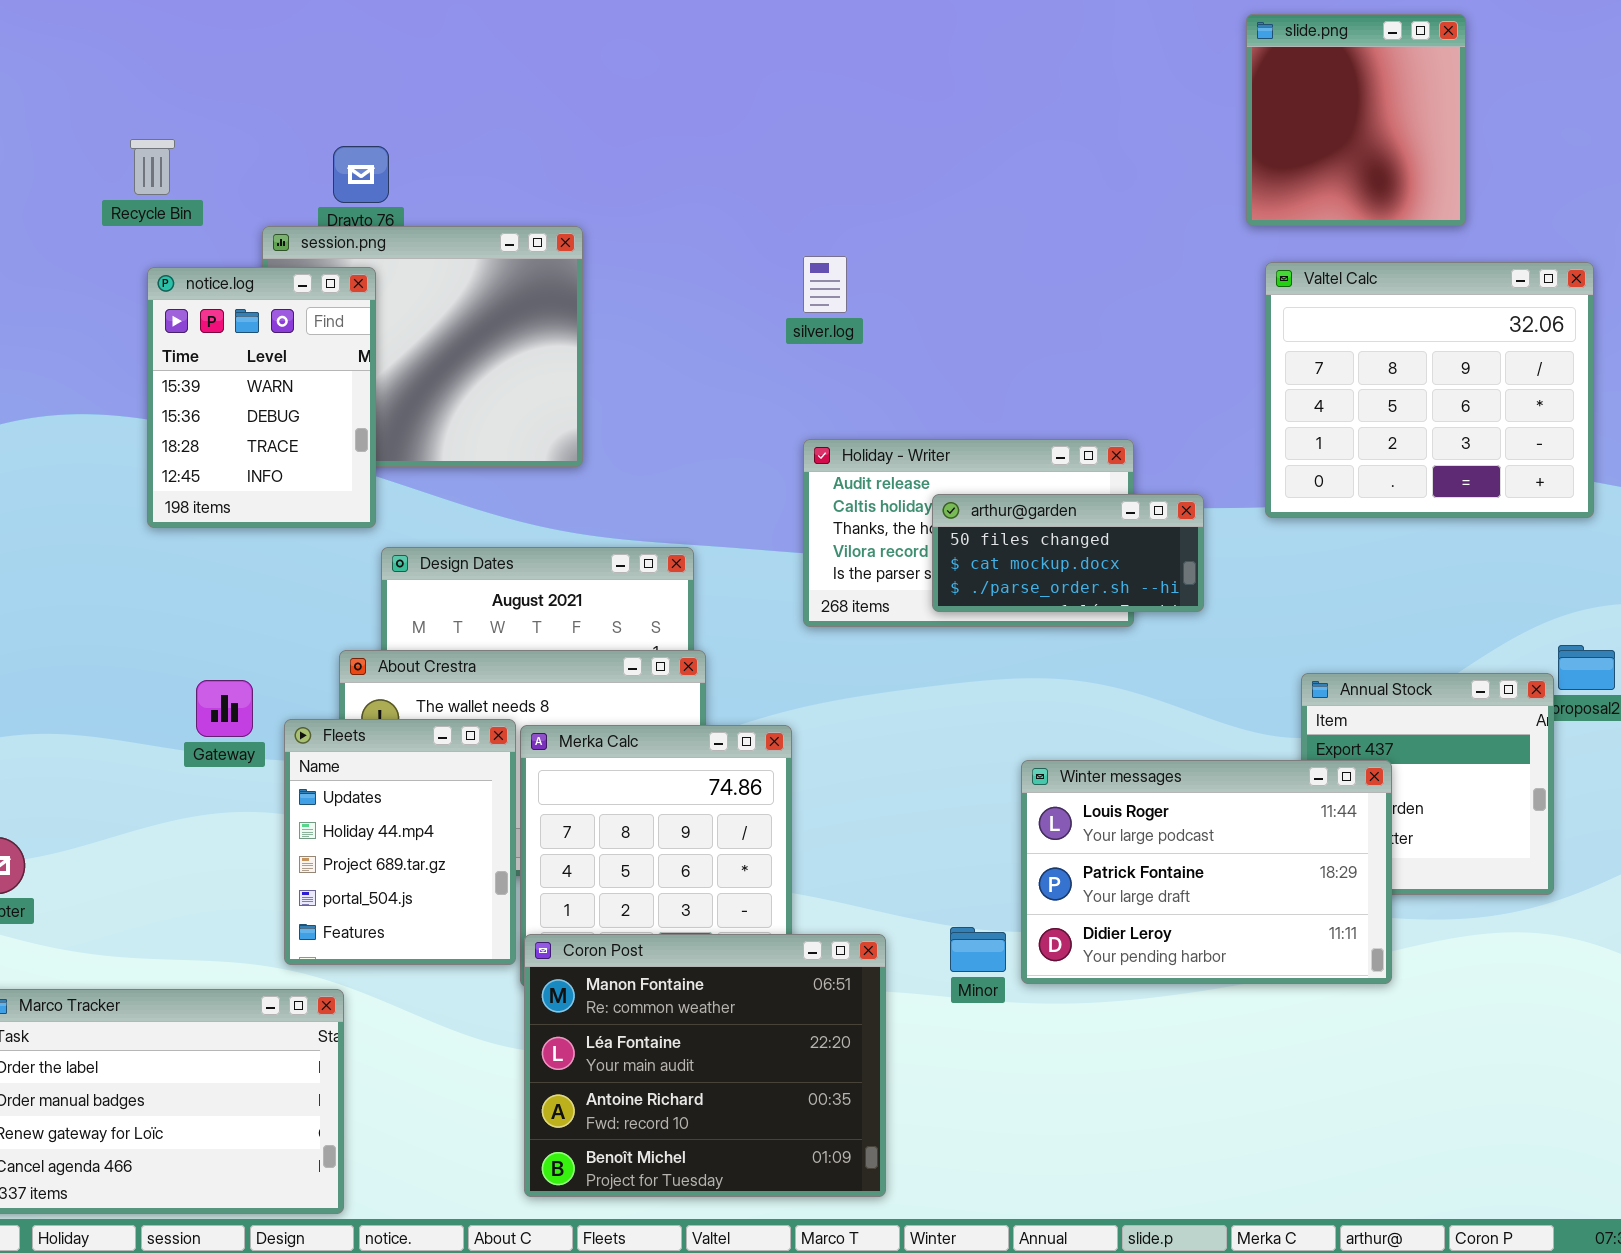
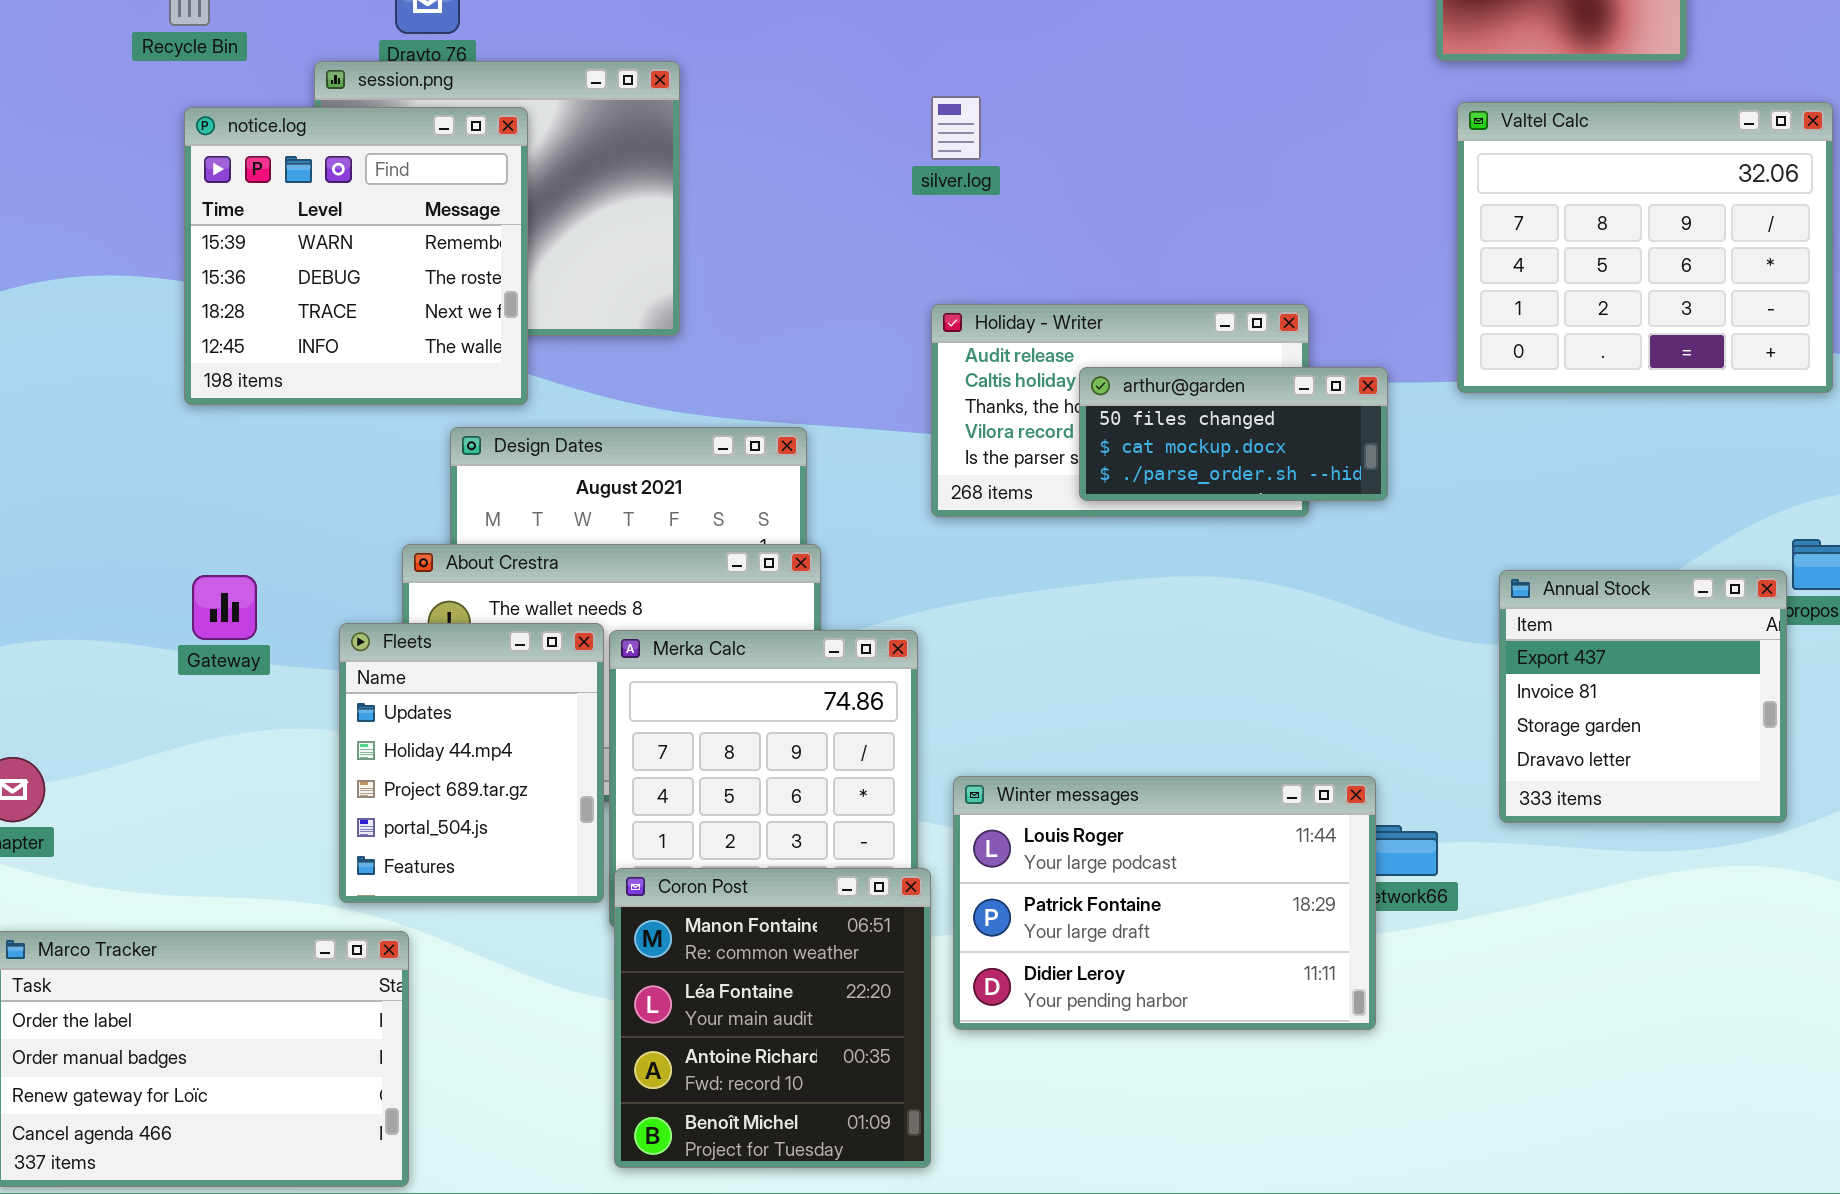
notice.log: [147,267,376,528] -> [184,107,528,405], resized
Gateway: [196,680,253,737] -> [192,575,257,640], moved
Winter messages: [1021,760,1392,984] -> [953,776,1376,1030], moved
Coron Post: [524,934,886,1197] -> [614,868,931,1168], resized

